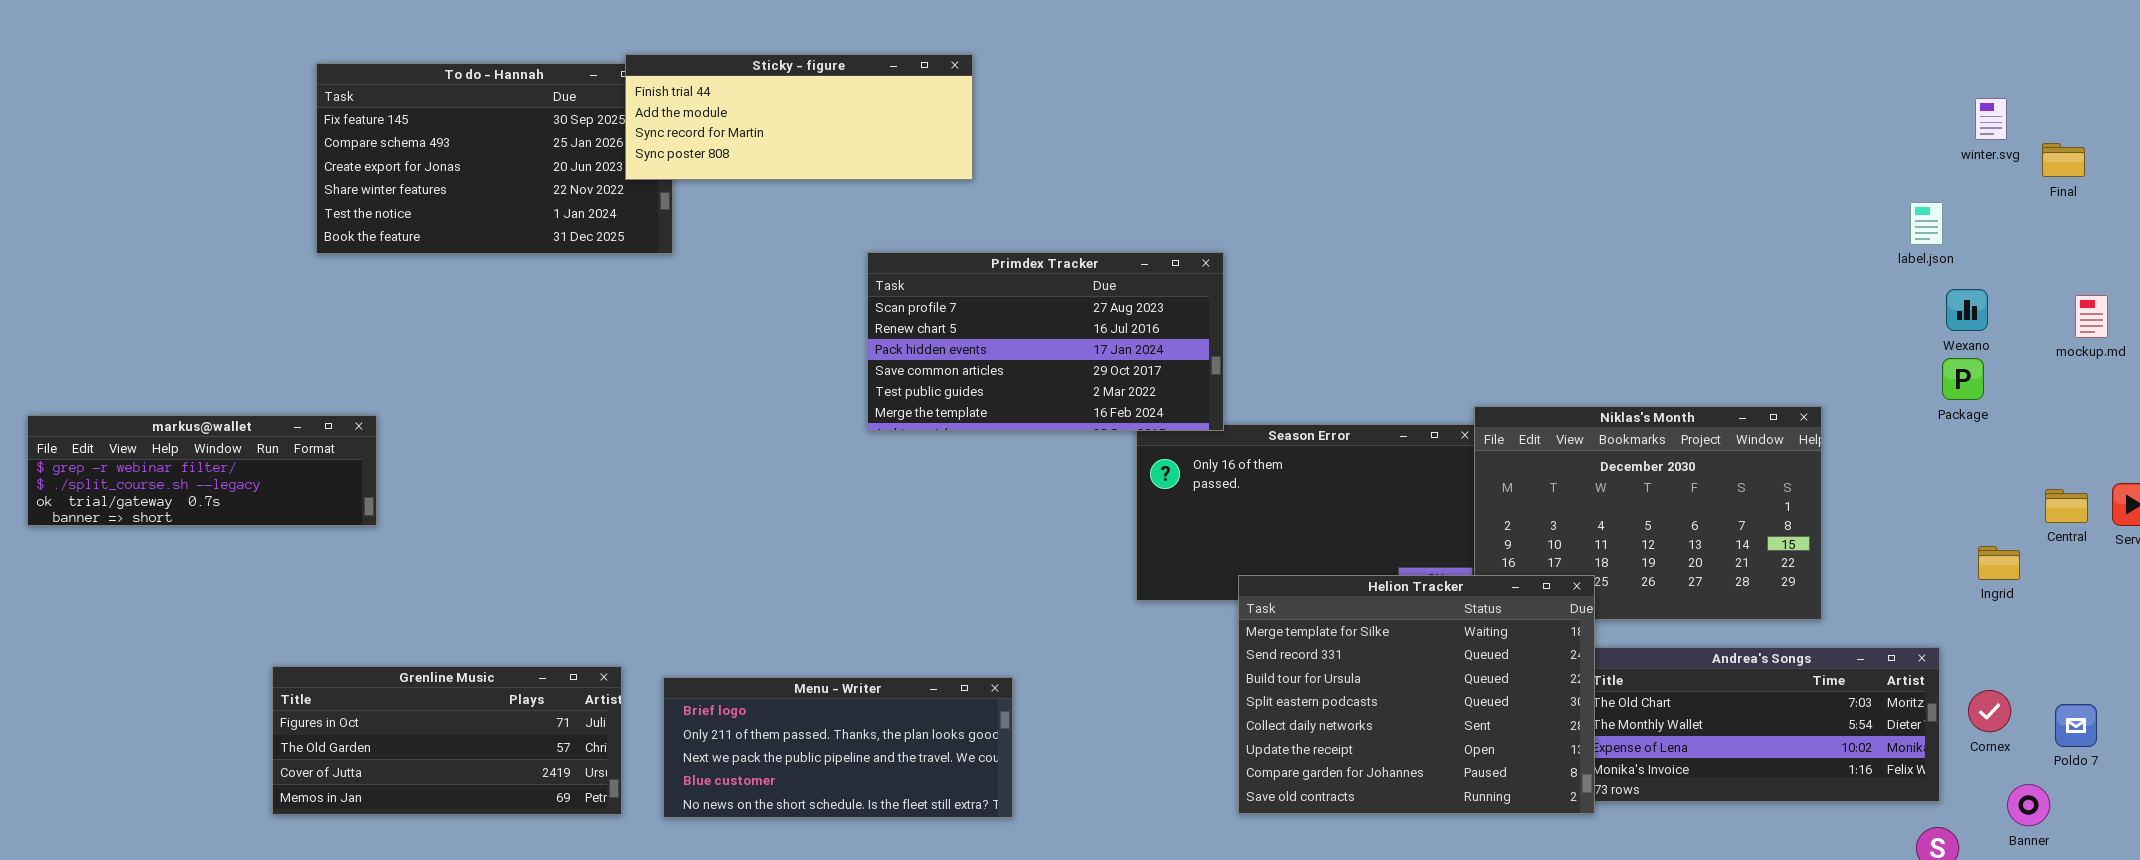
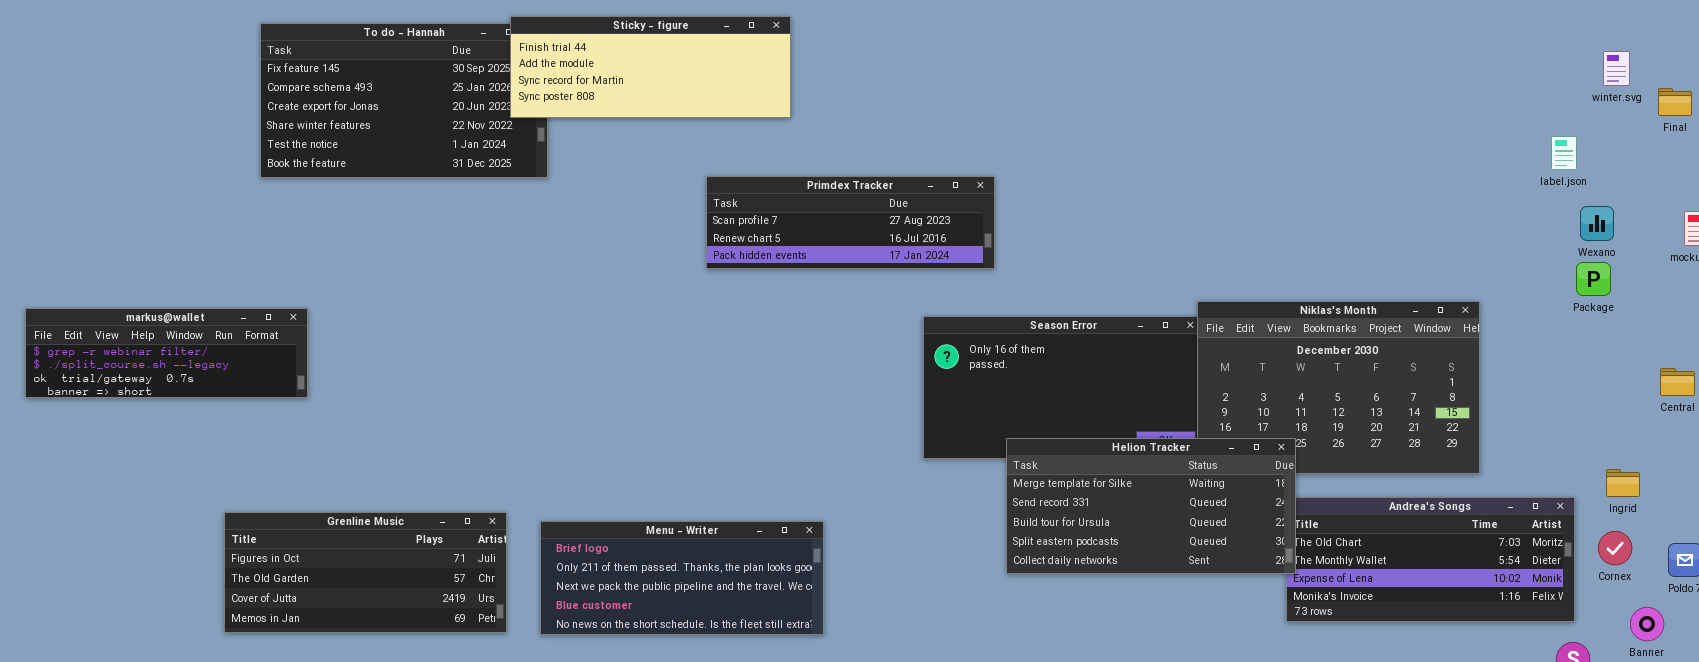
Primdex Tracker: [867,252,1224,431] -> [706,176,995,269], resized
Ingrid: [1978,546,2020,580] -> [1606,469,1640,497], moved
Helion Tracker: [1238,575,1595,814] -> [1006,438,1296,574], resized

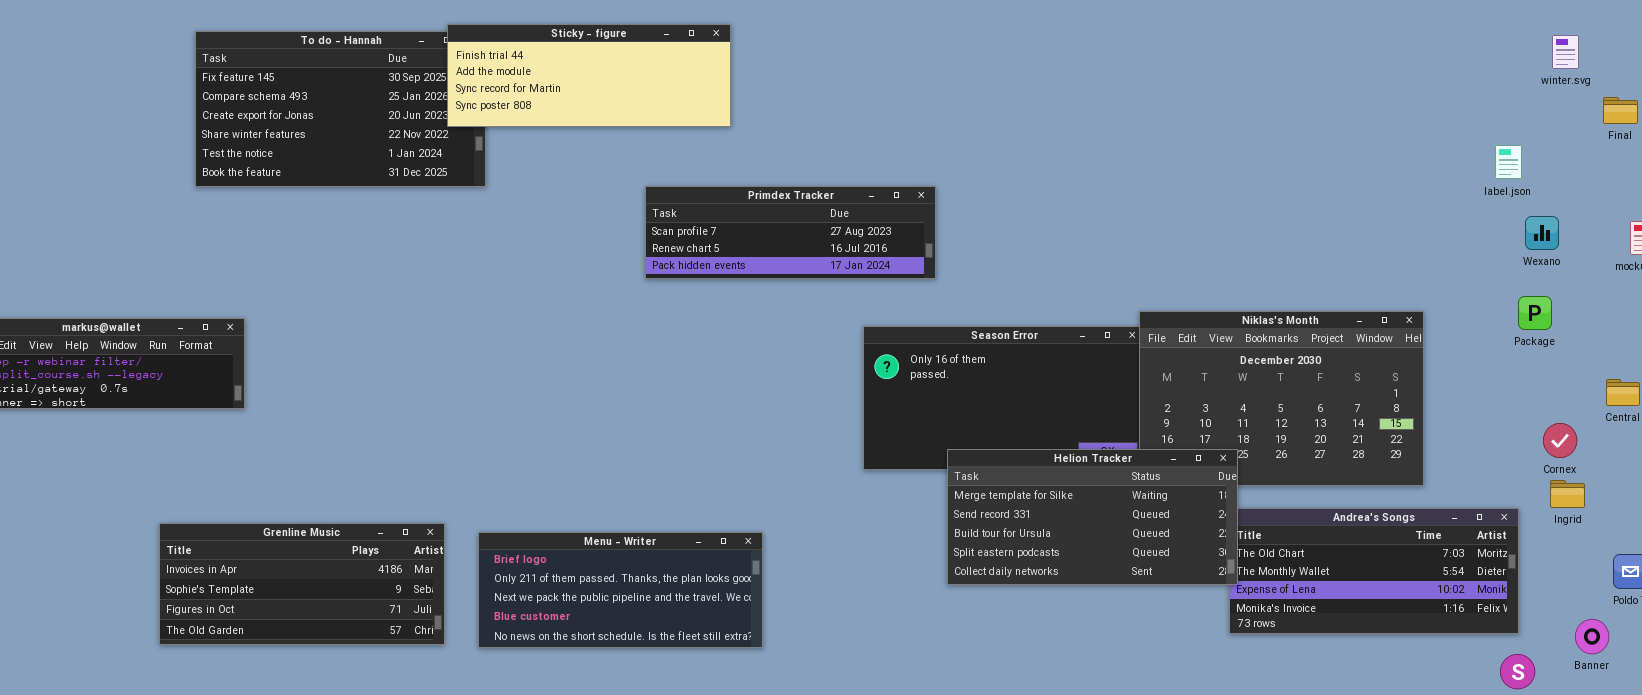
winter.svg: [1603,51,1630,86] -> [1552,35,1579,69], moved
Package: [1576,262,1611,296] -> [1518,296,1552,330], moved
Grenline Music: [224,512,507,633] -> [159,523,445,645], scrolled up 2 rows
Cornex: [1598,531,1632,565] -> [1543,423,1577,458], moved

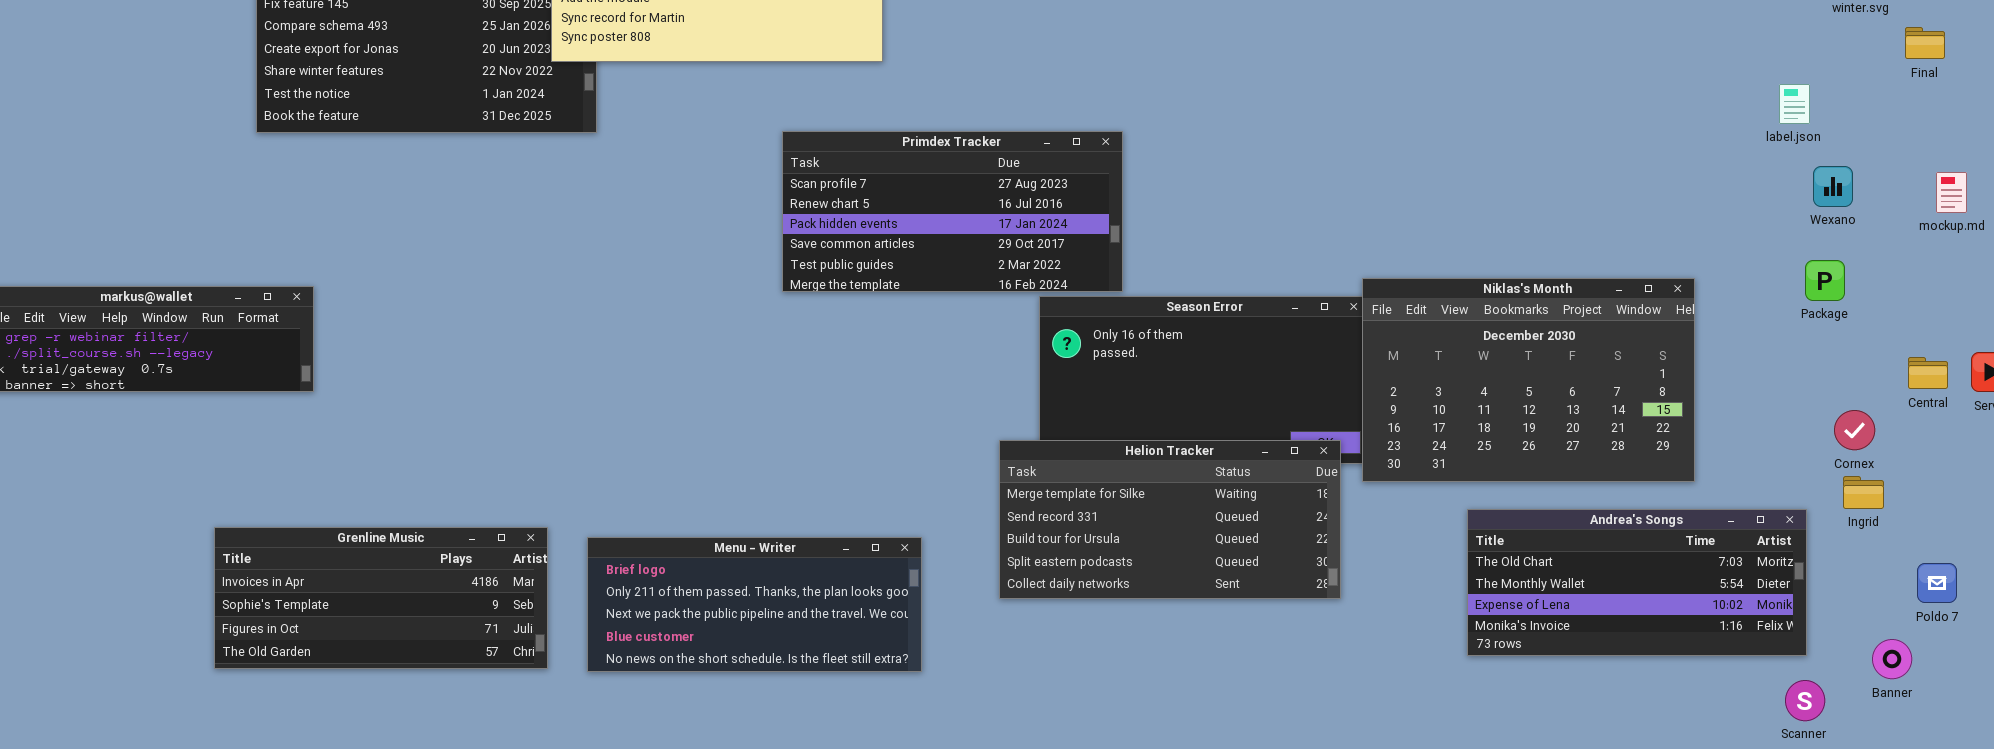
Primdex Tracker: [645,186,936,279] -> [782,131,1123,292], resized
Helion Tracker: [947,449,1238,585] -> [999,440,1341,599], moved

